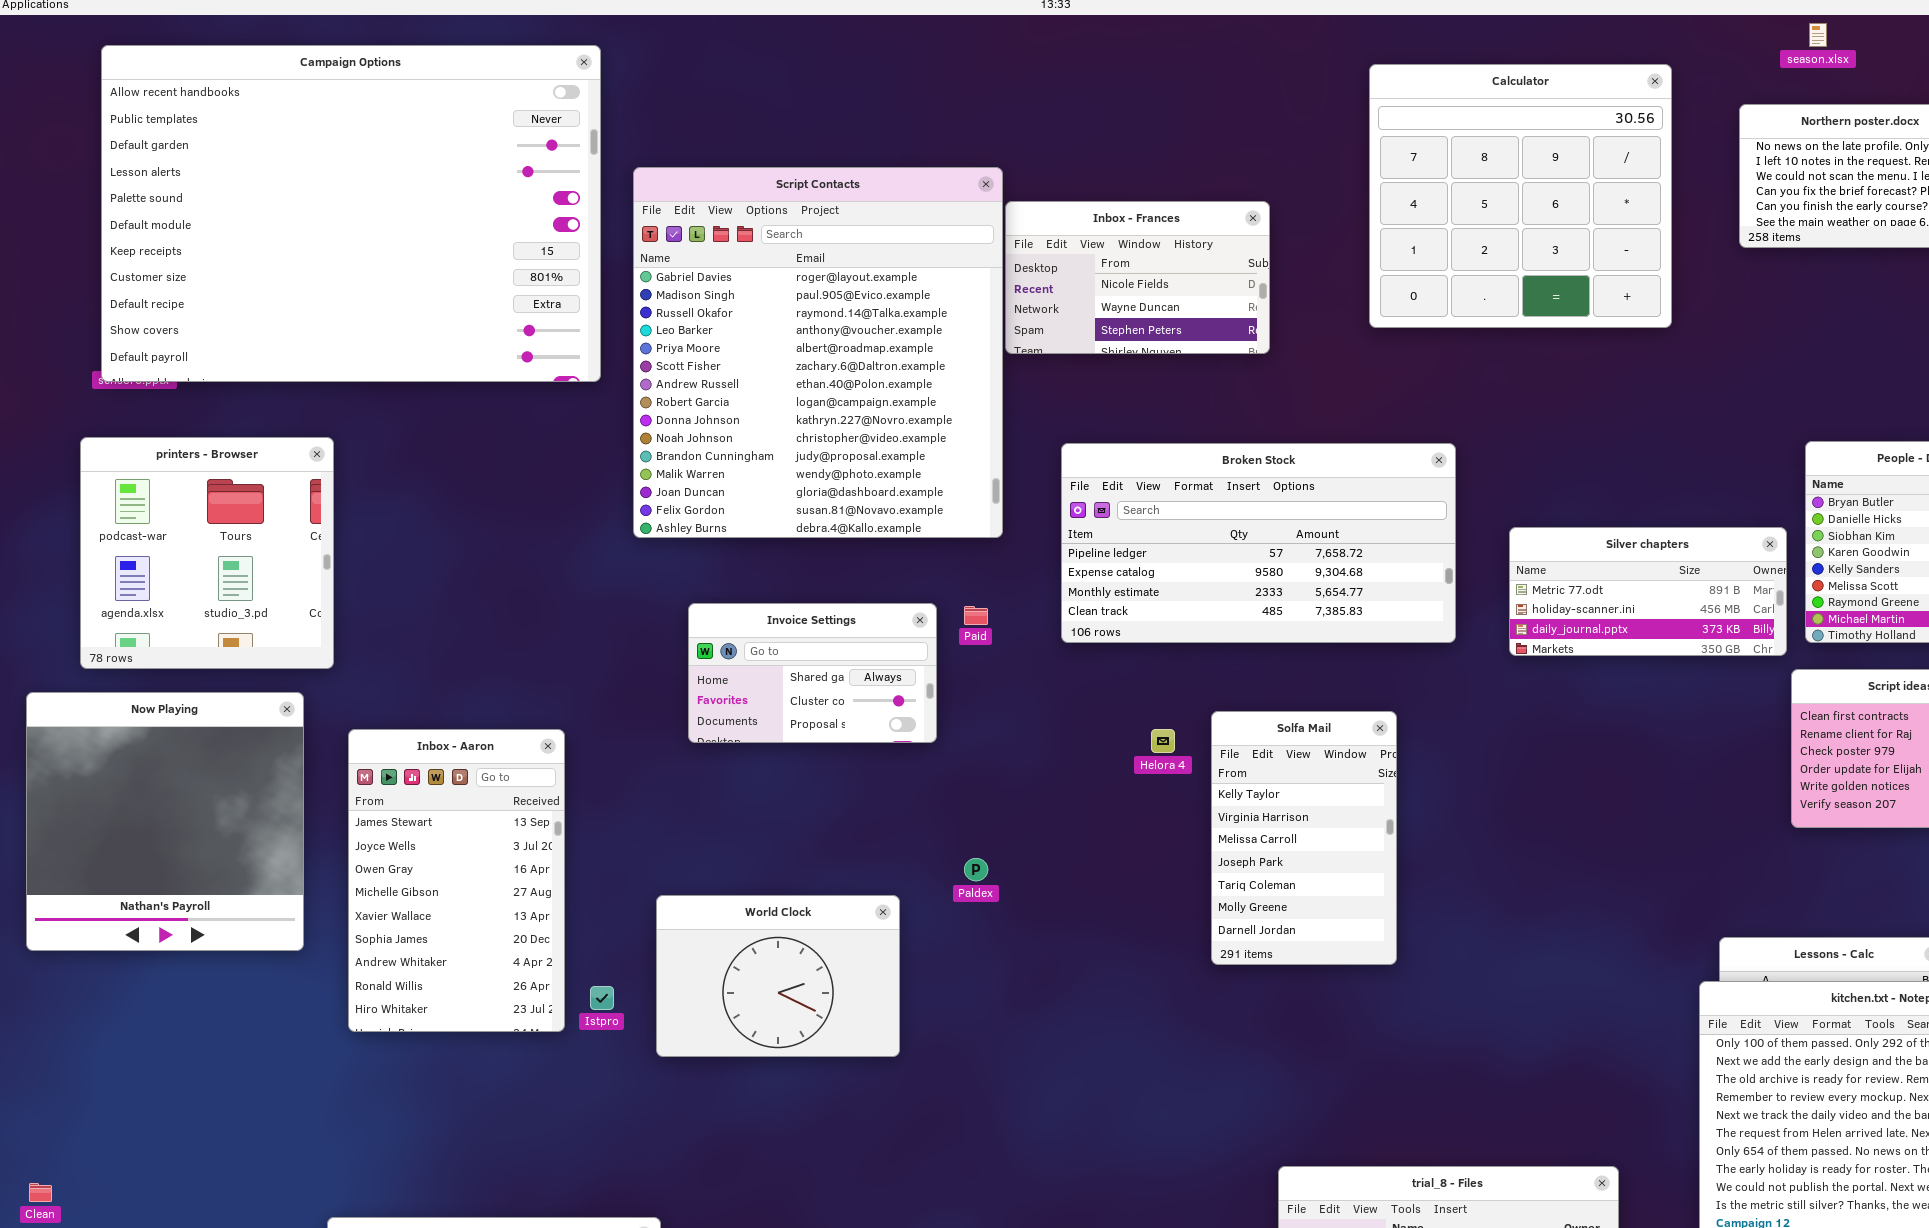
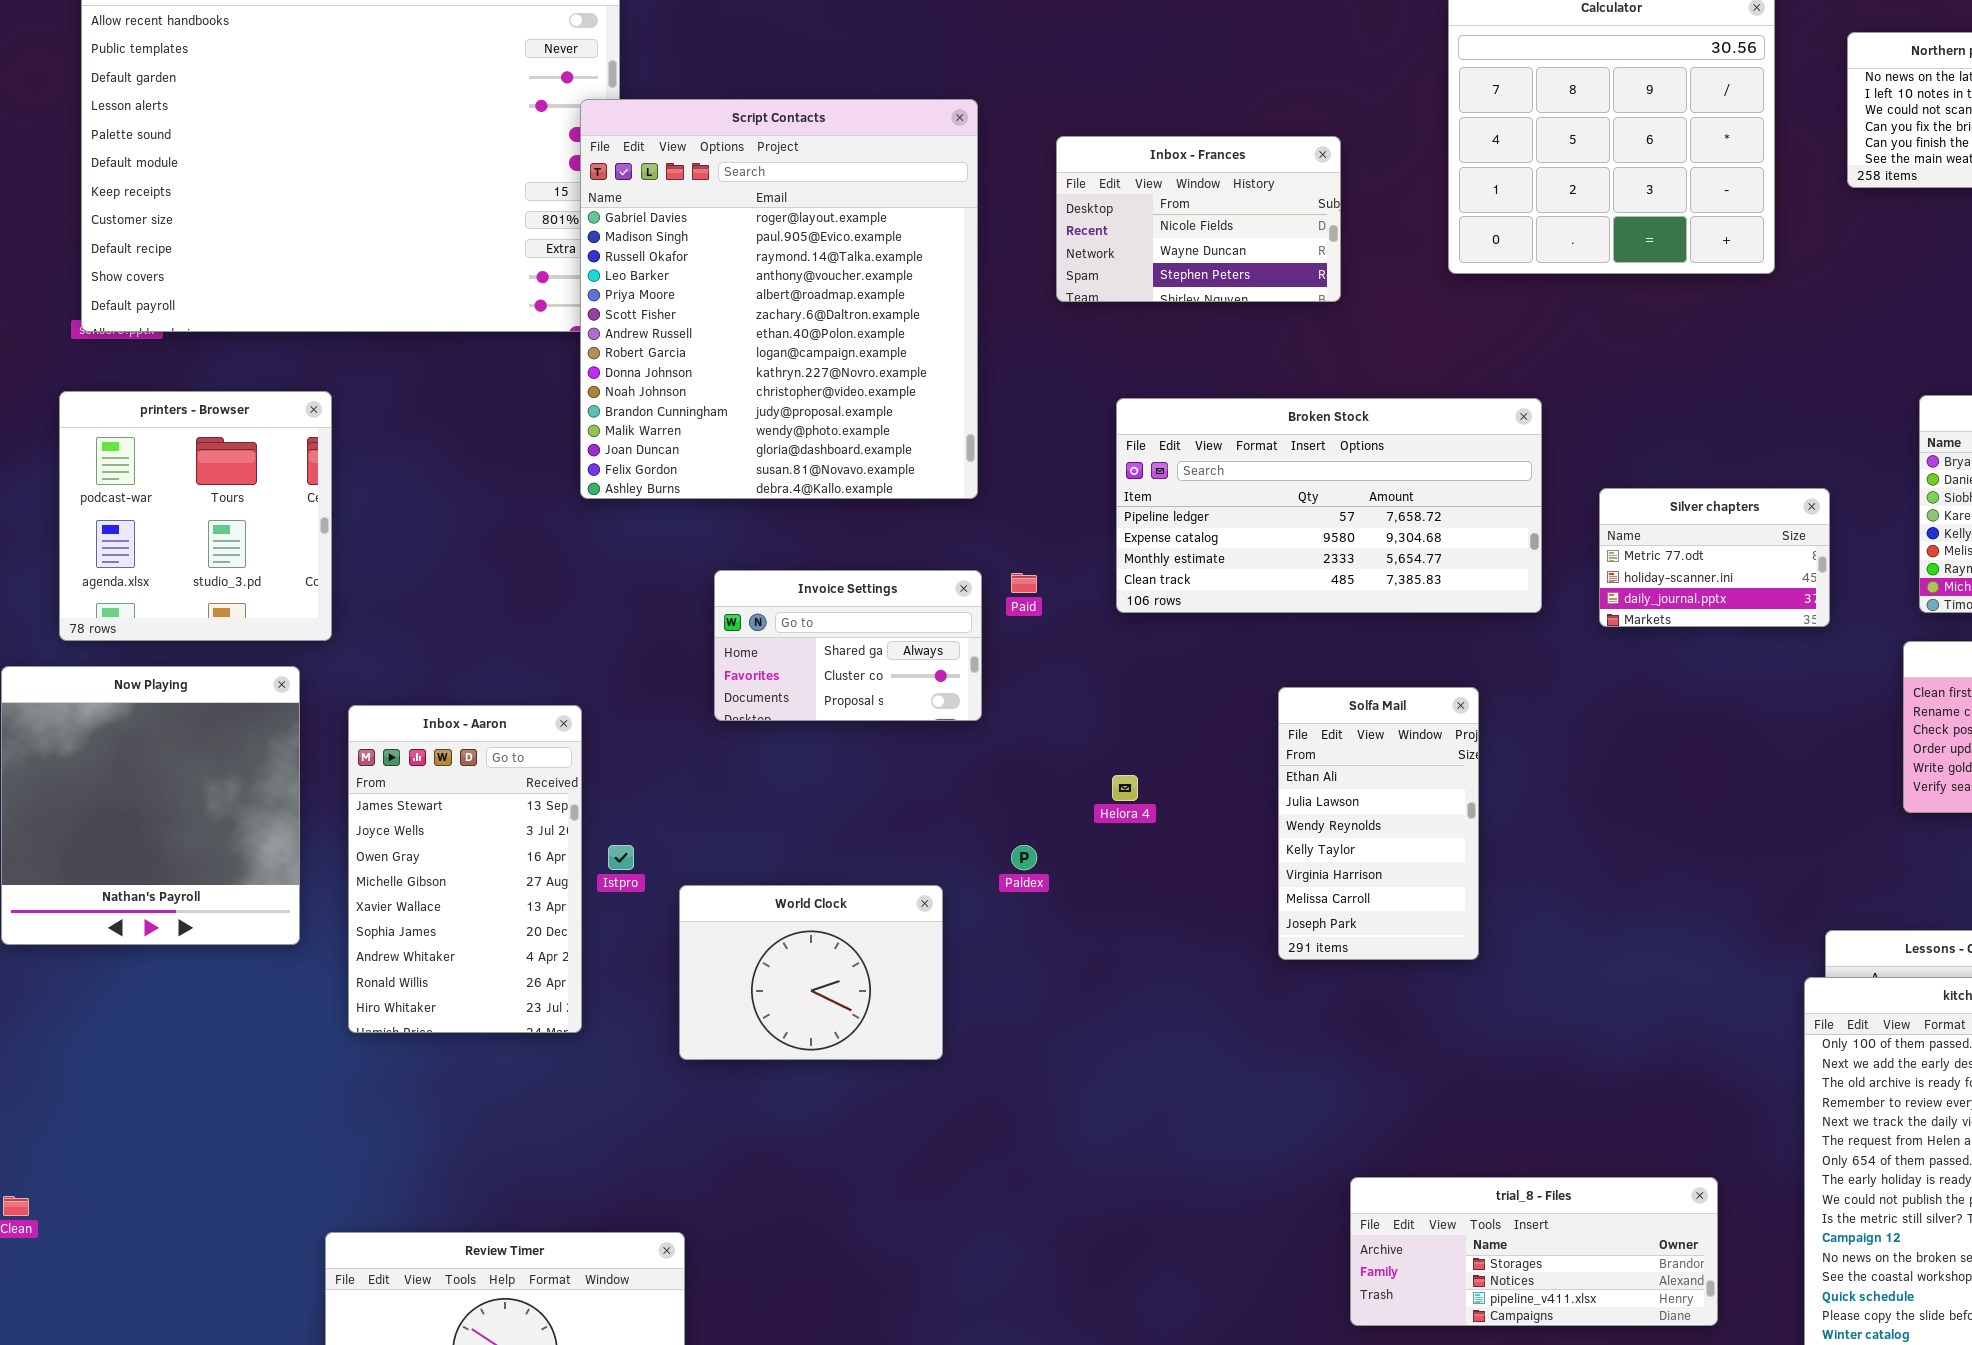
Script Contacts: [633,167,1003,538] -> [580,99,978,499], moved
Silver chapters: [1509,527,1787,656] -> [1599,488,1830,627], resized
Solfa Mail: [1211,711,1397,965] -> [1278,687,1479,960], scrolled up 3 rows
Helora 4: [1151,729,1175,753] -> [1112,775,1138,801], moved
Istpro: [590,986,614,1010] -> [608,845,634,870], moved

